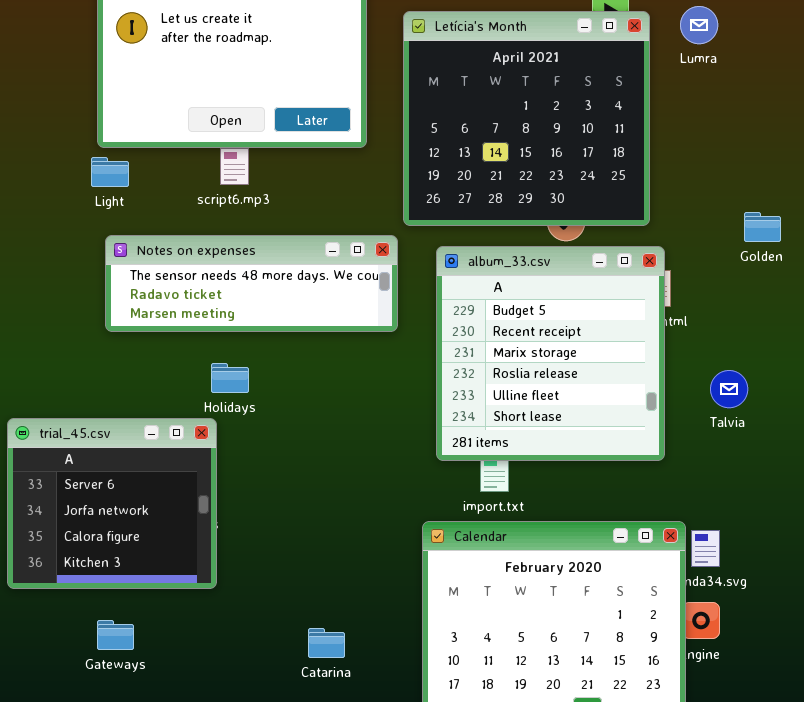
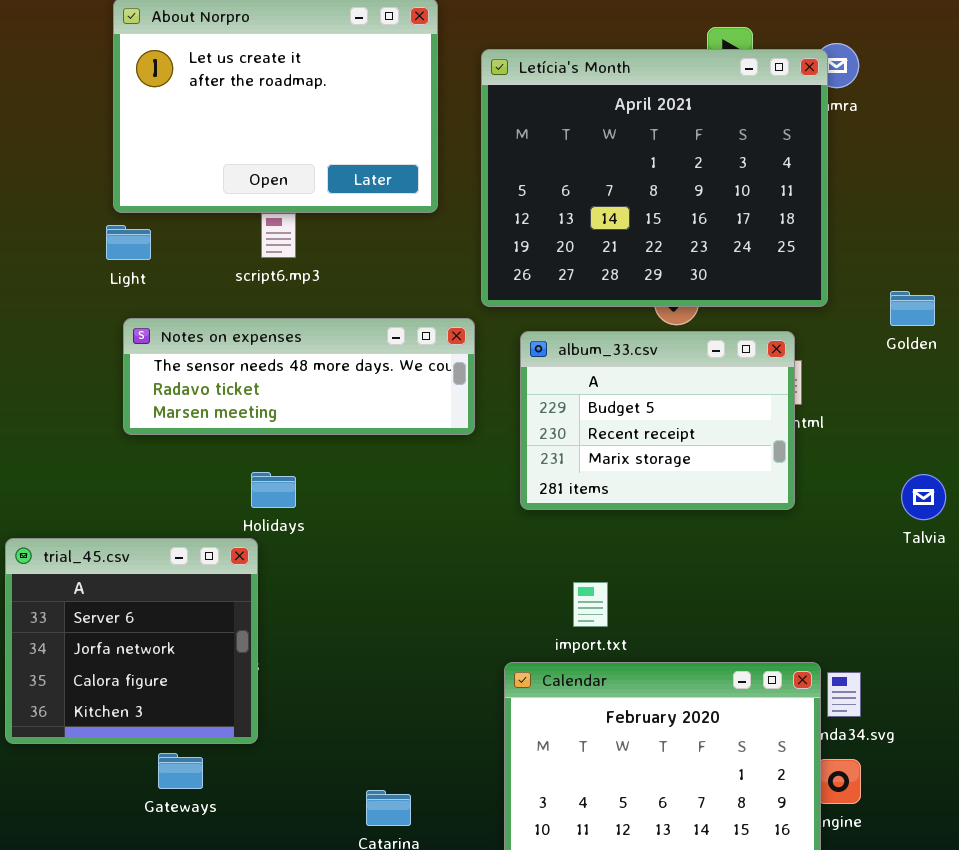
Letícia's Month: [403,11,650,226] -> [481,49,828,307], resized
album_33.csv: [436,246,665,461] -> [520,331,795,510], resized
Talvia: [710,370,748,408] -> [901,474,946,520], moved
Gateways: [97,620,134,650] -> [158,753,203,789], moved

